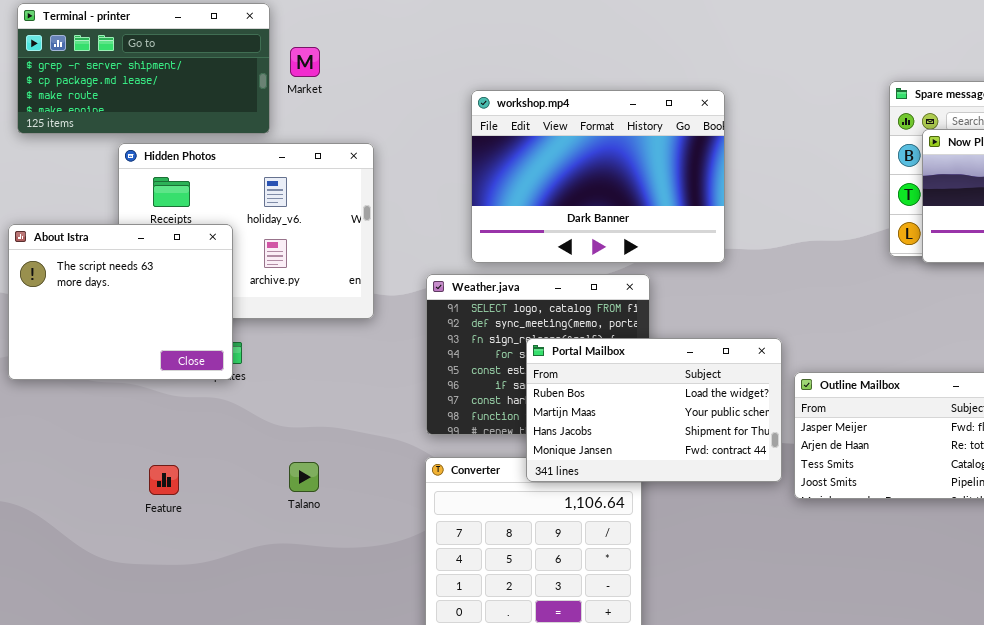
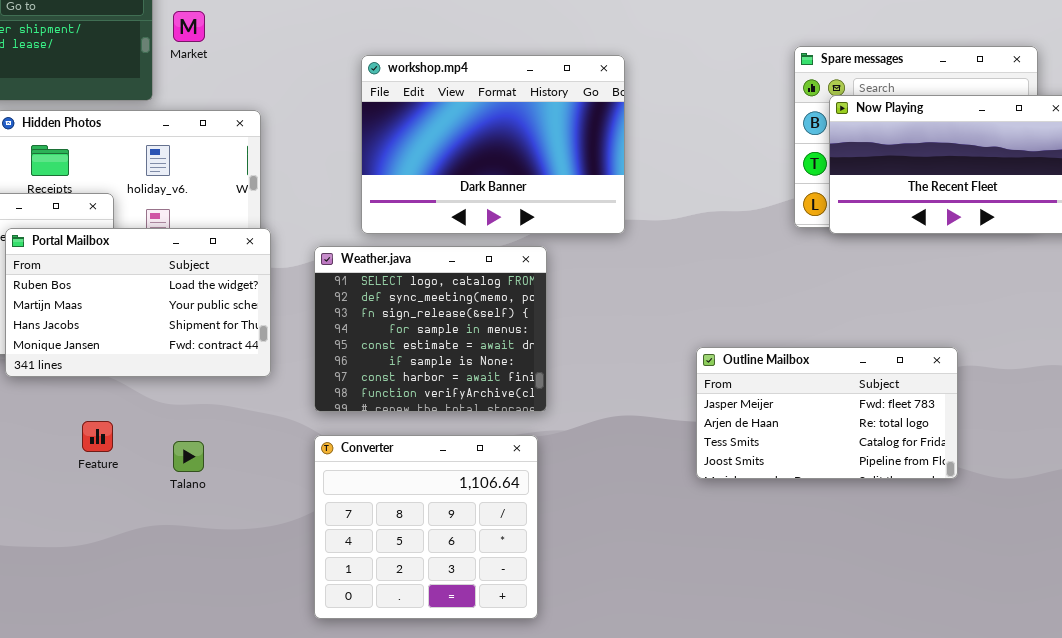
Portal Mailbox: [526,338,782,482] -> [5,228,271,377], moved
Feature: [149,465,179,495] -> [82,421,113,452], moved

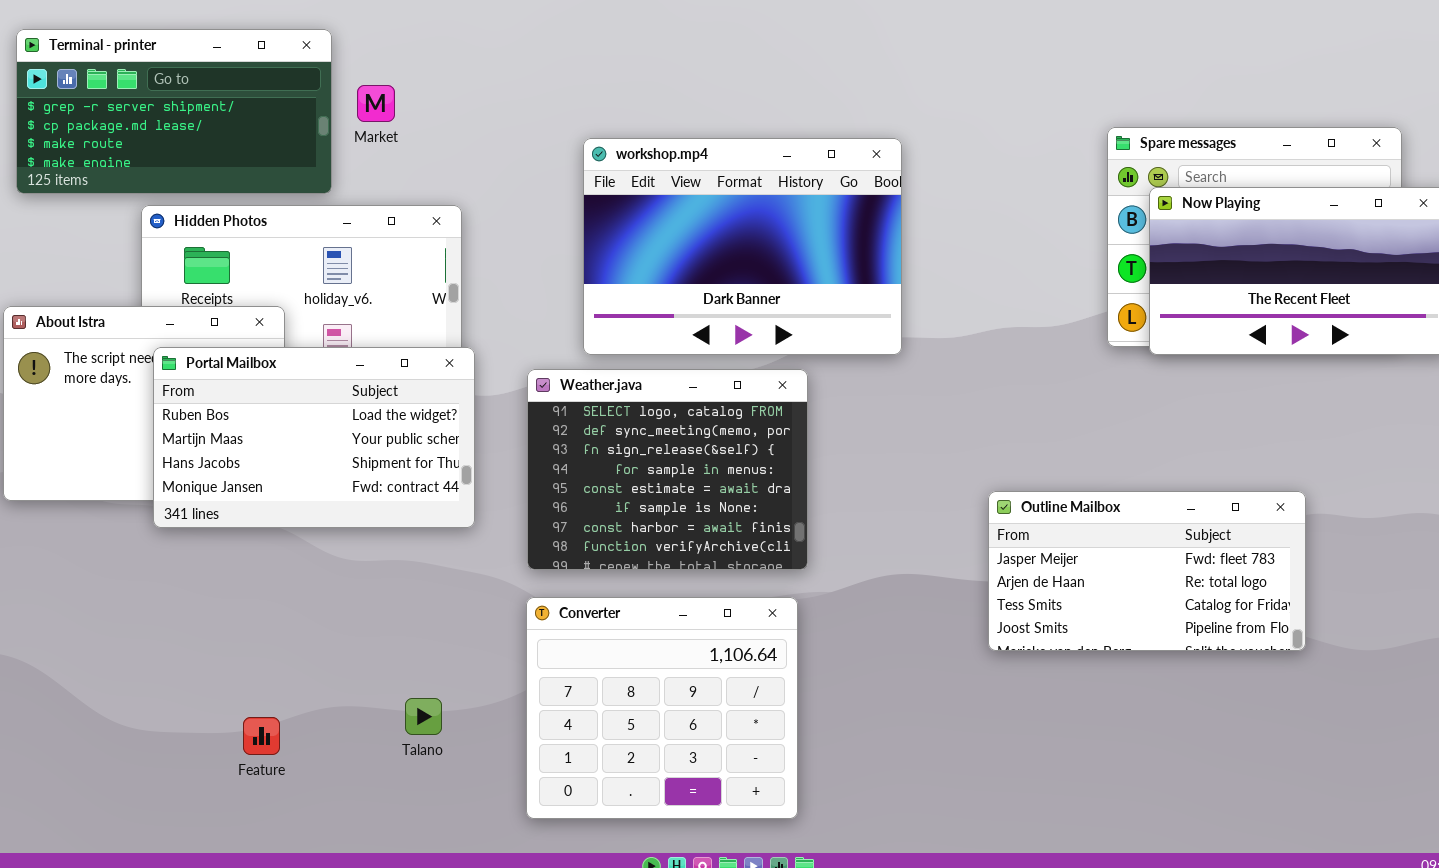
Feature: [82,421,113,452] -> [243,717,280,755], moved
Talano: [173,441,204,472] -> [405,698,442,735], moved

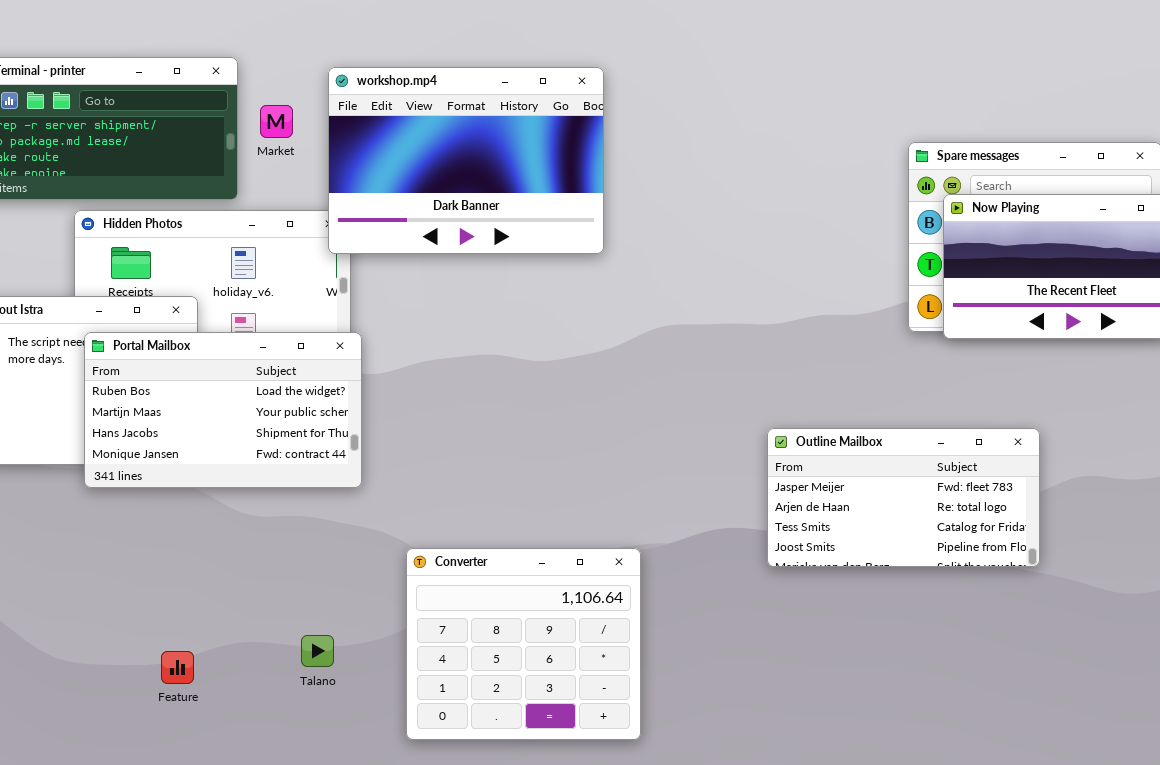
workshop.mp4: [583,138,902,355] -> [328,67,604,254], moved
Weather.java: [527,369,808,570] -> none, closed
Outline Mailbox: [988,491,1306,651] -> [767,428,1040,567], moved

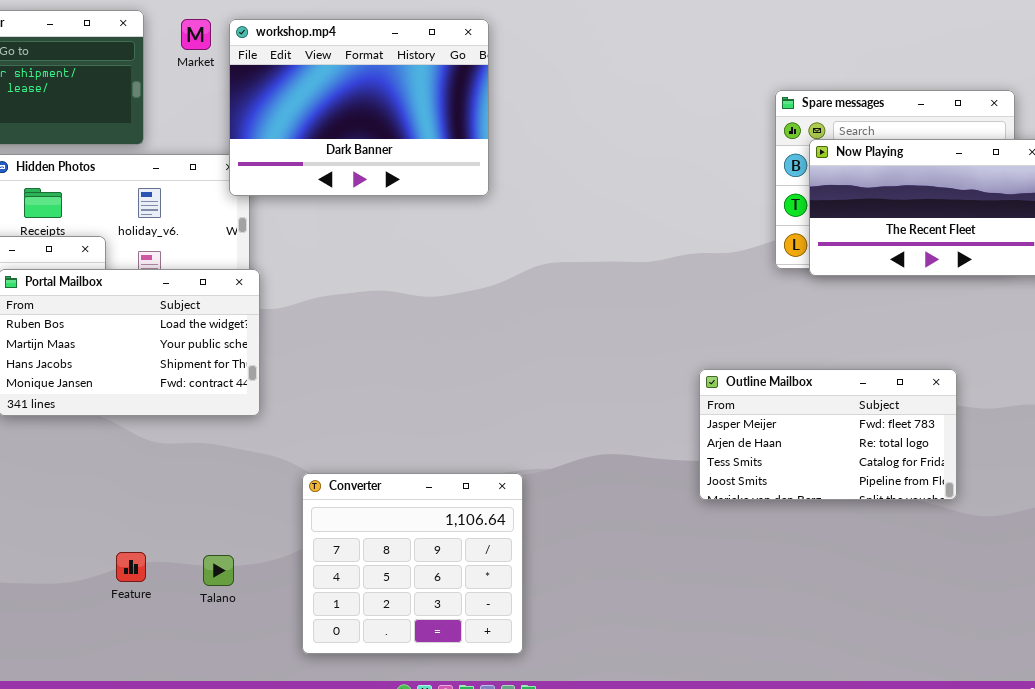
Market: [260,105,293,138] -> [181,19,211,50], moved
Outline Mailbox: [767,428,1040,567] -> [699,369,957,500], moved
Feature: [161,651,194,684] -> [116,552,146,582], moved

